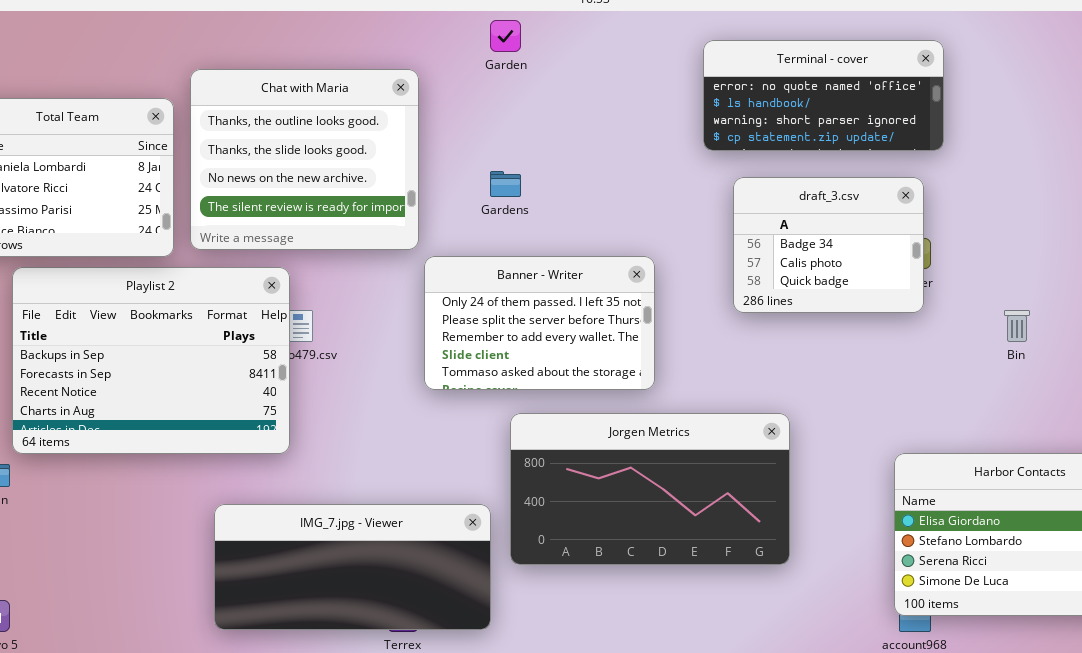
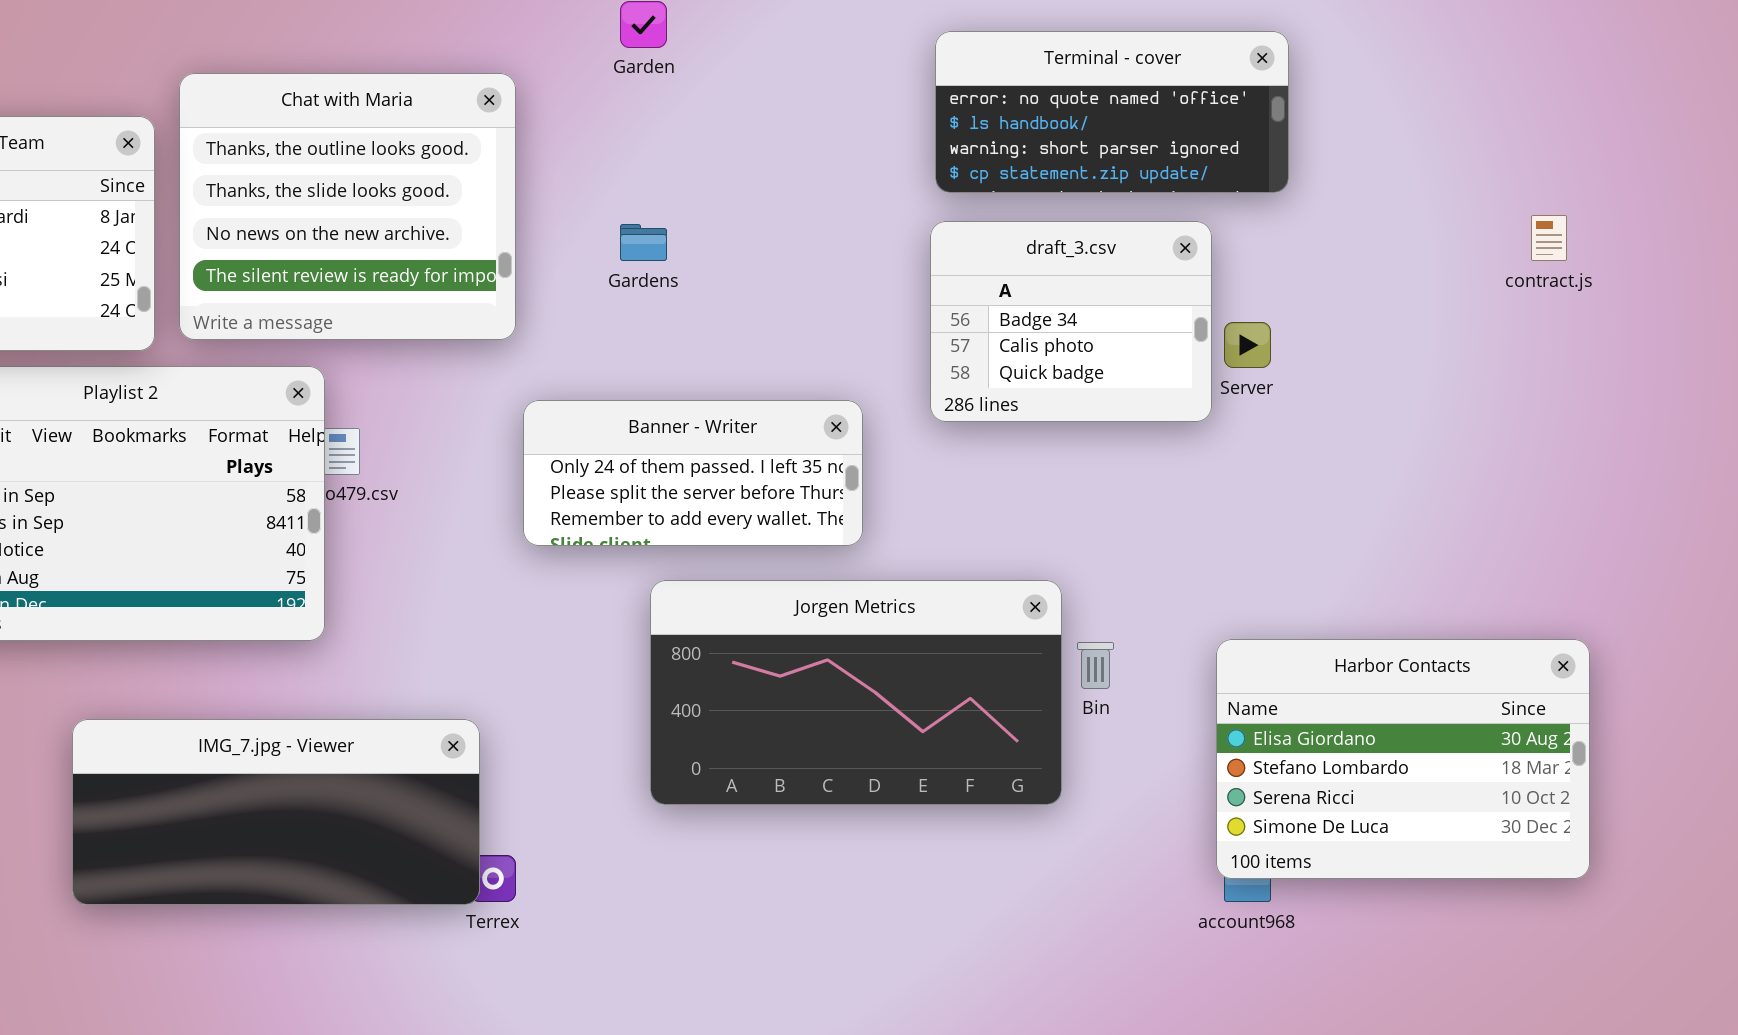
draft_3.csv: [733,177,924,313] -> [930,221,1212,422], moved
Banner - Writer: [424,256,655,390] -> [523,400,863,546], resized
Bin: [1004,310,1030,342] -> [1077,642,1114,689], moved
IMG_7.jpg - Viewer: [214,504,491,630] -> [72,719,480,905], moved

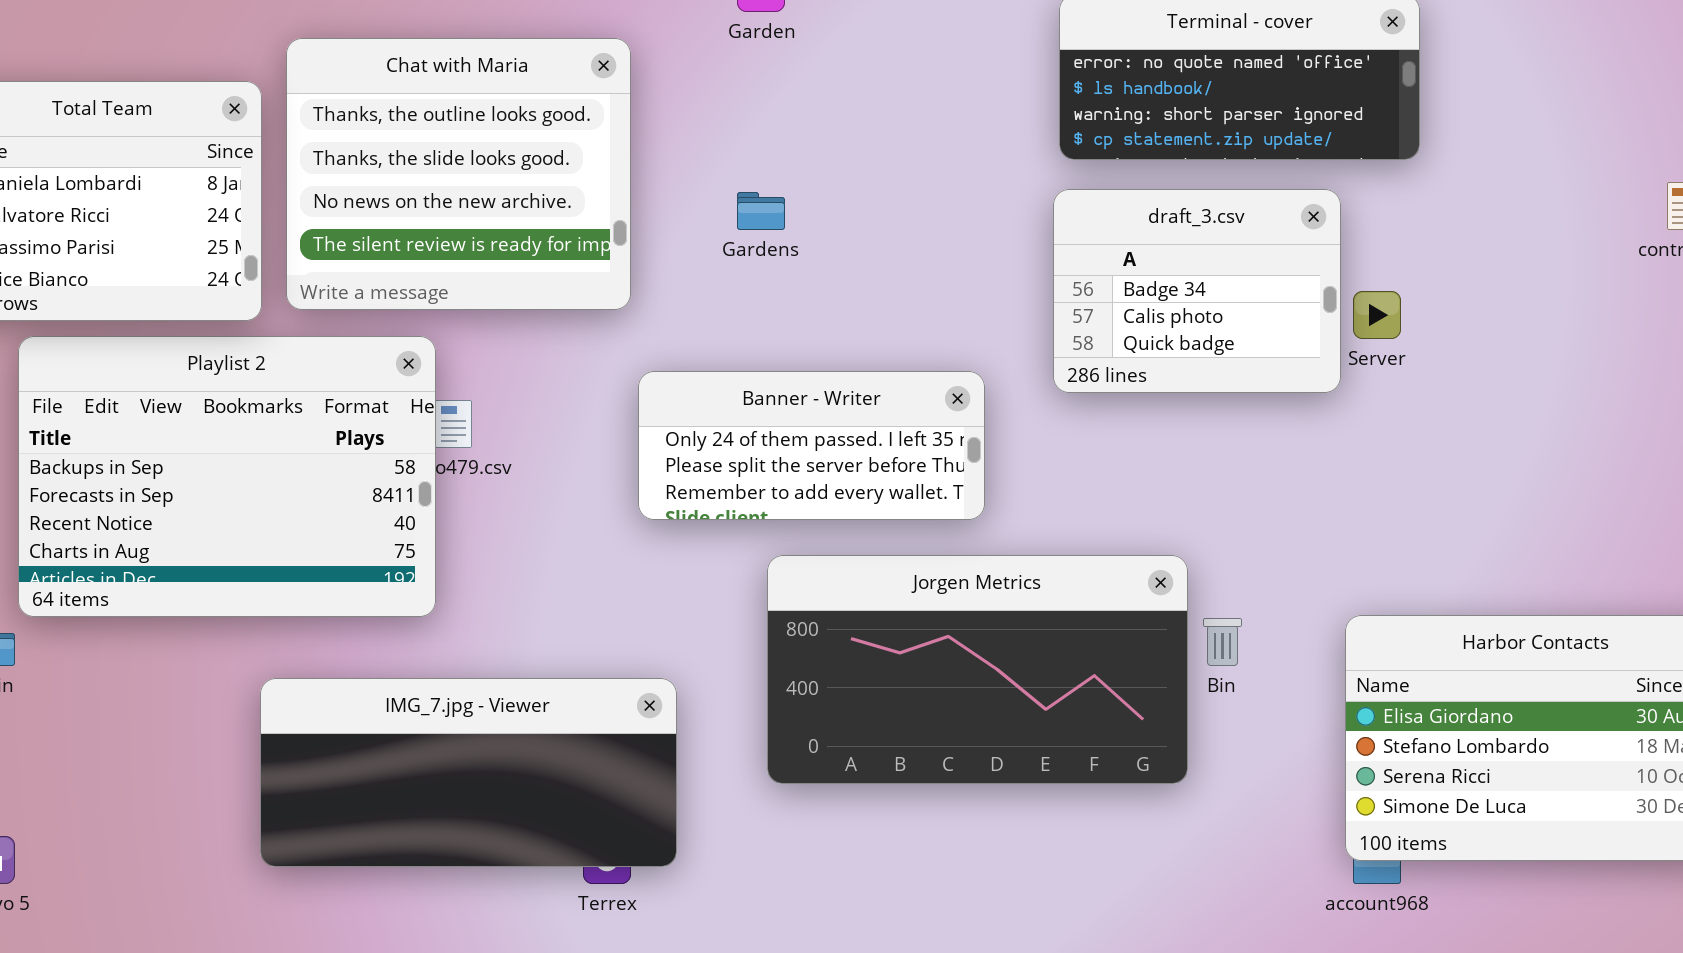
IMG_7.jpg - Viewer: [72,719,480,905] -> [260,678,677,867], moved

